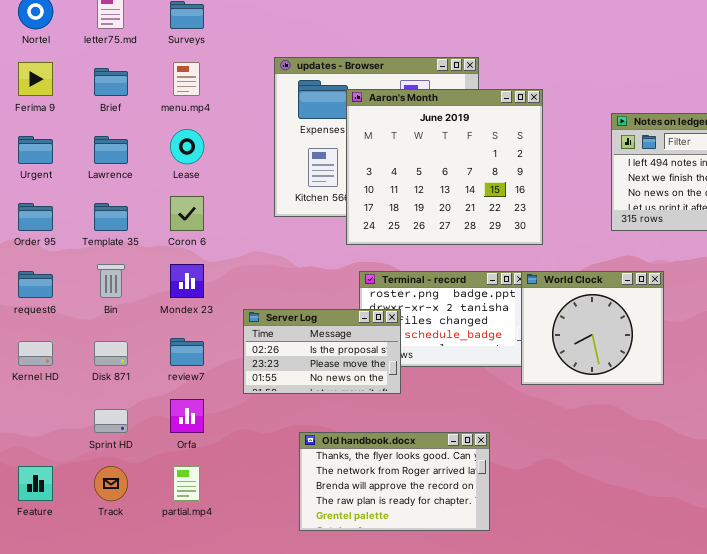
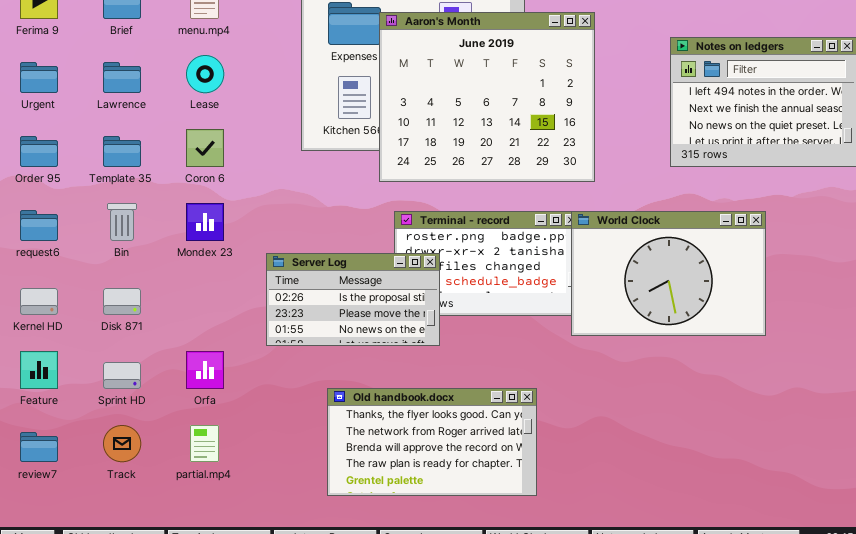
World Clock: [521,271,664,385] -> [571,211,766,336], resized
review7: [170,338,204,366] -> [20,432,58,462], moved
Feature: [18,466,53,501] -> [20,351,58,389], moved

